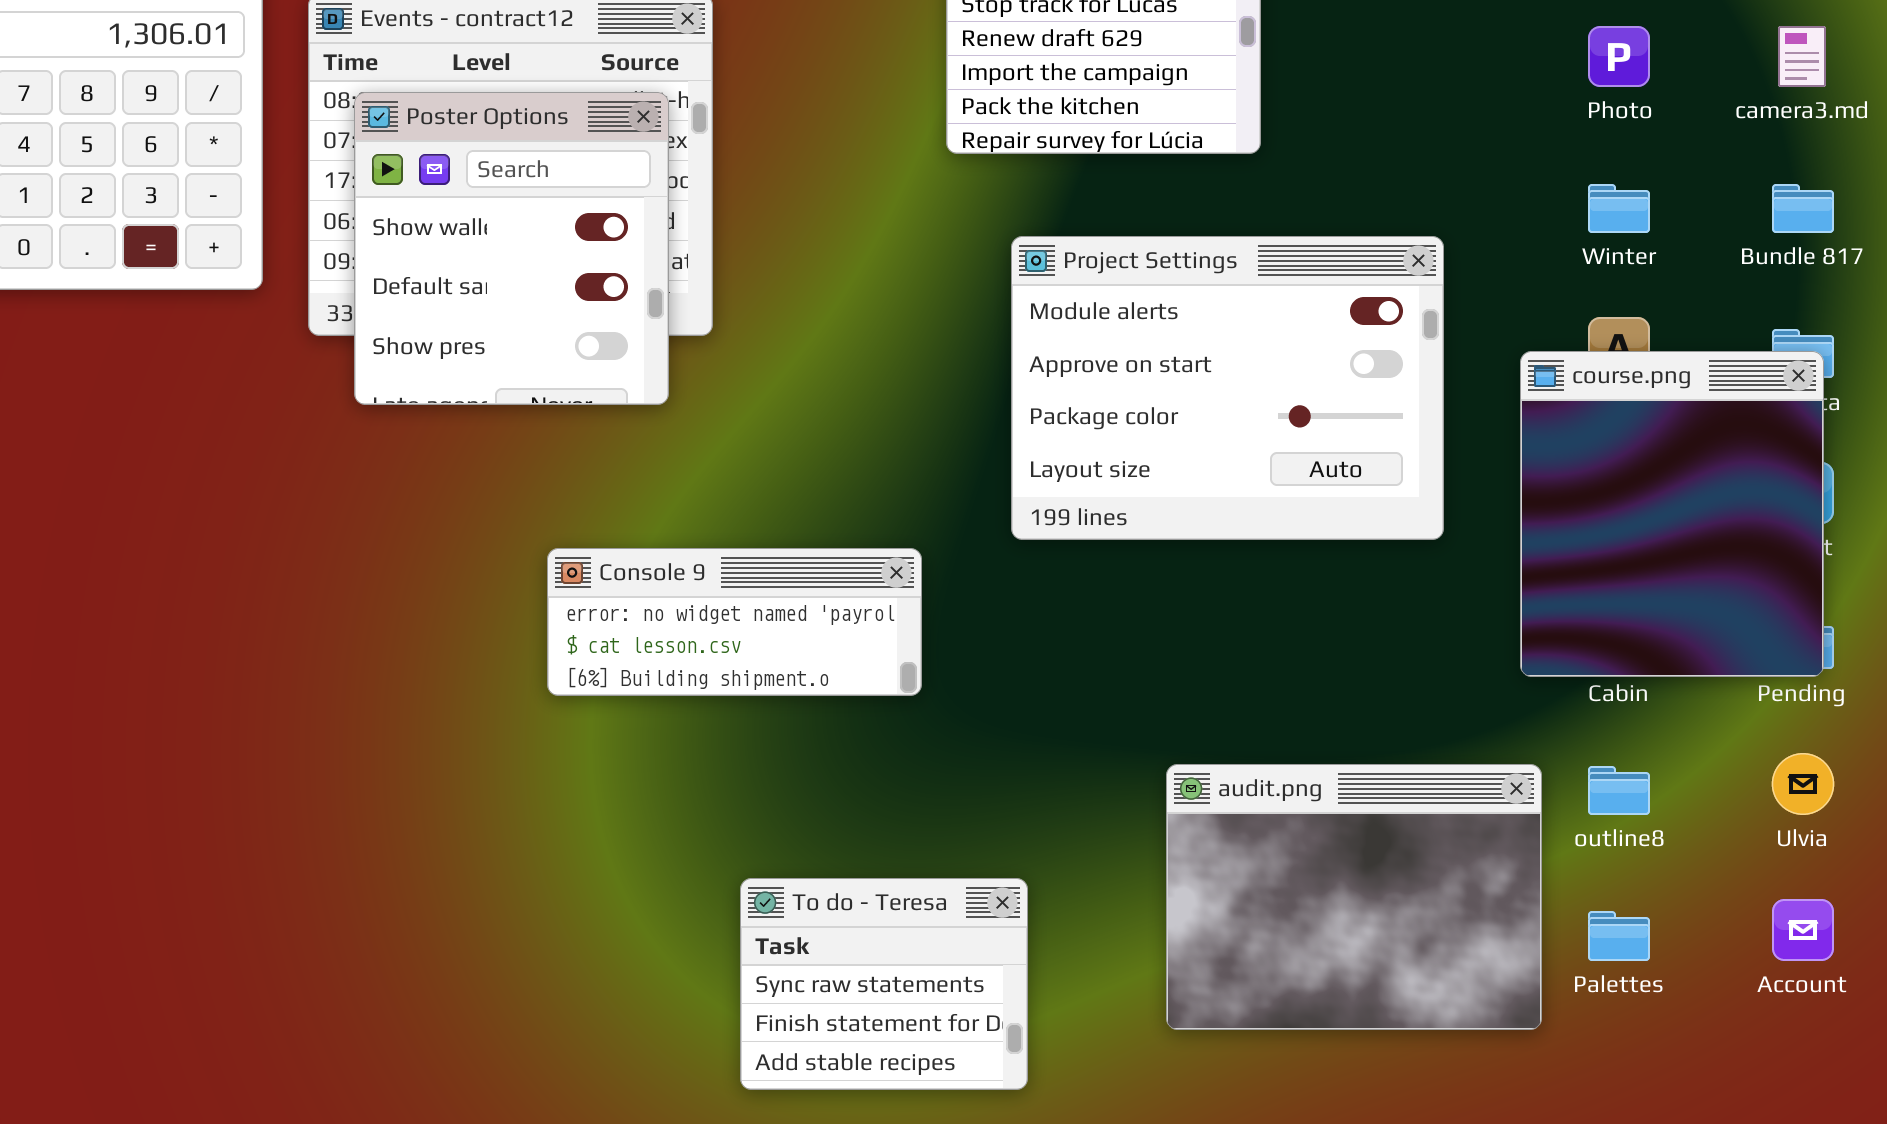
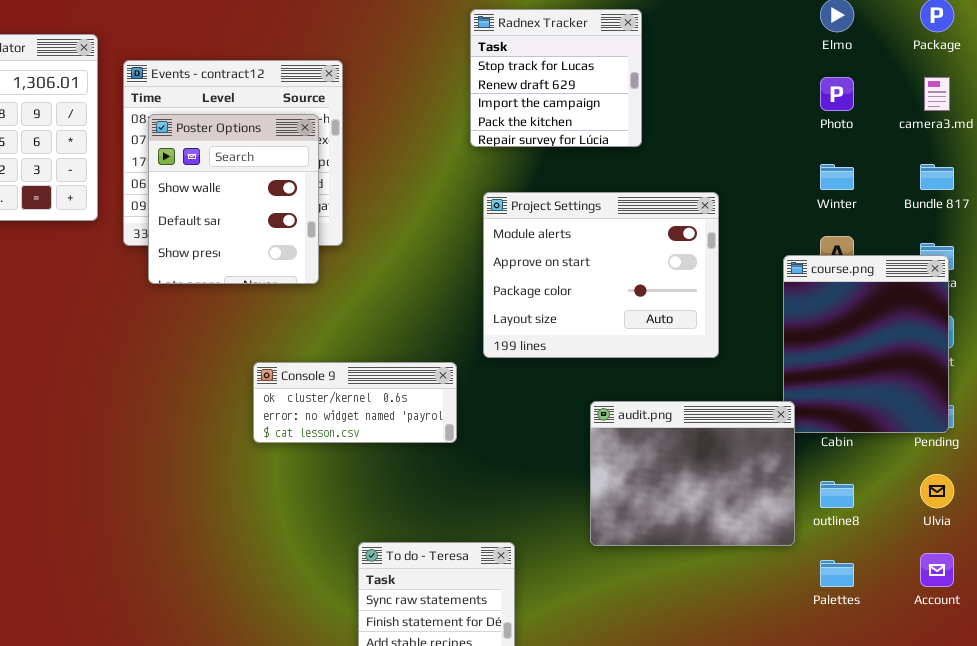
Project Settings: [1011,236,1444,540] -> [483,192,719,358], moved
Console 9: [547,548,922,696] -> [253,362,457,443], scrolled up 1 row
audit.png: [1166,764,1542,1030] -> [590,401,795,546], moved

